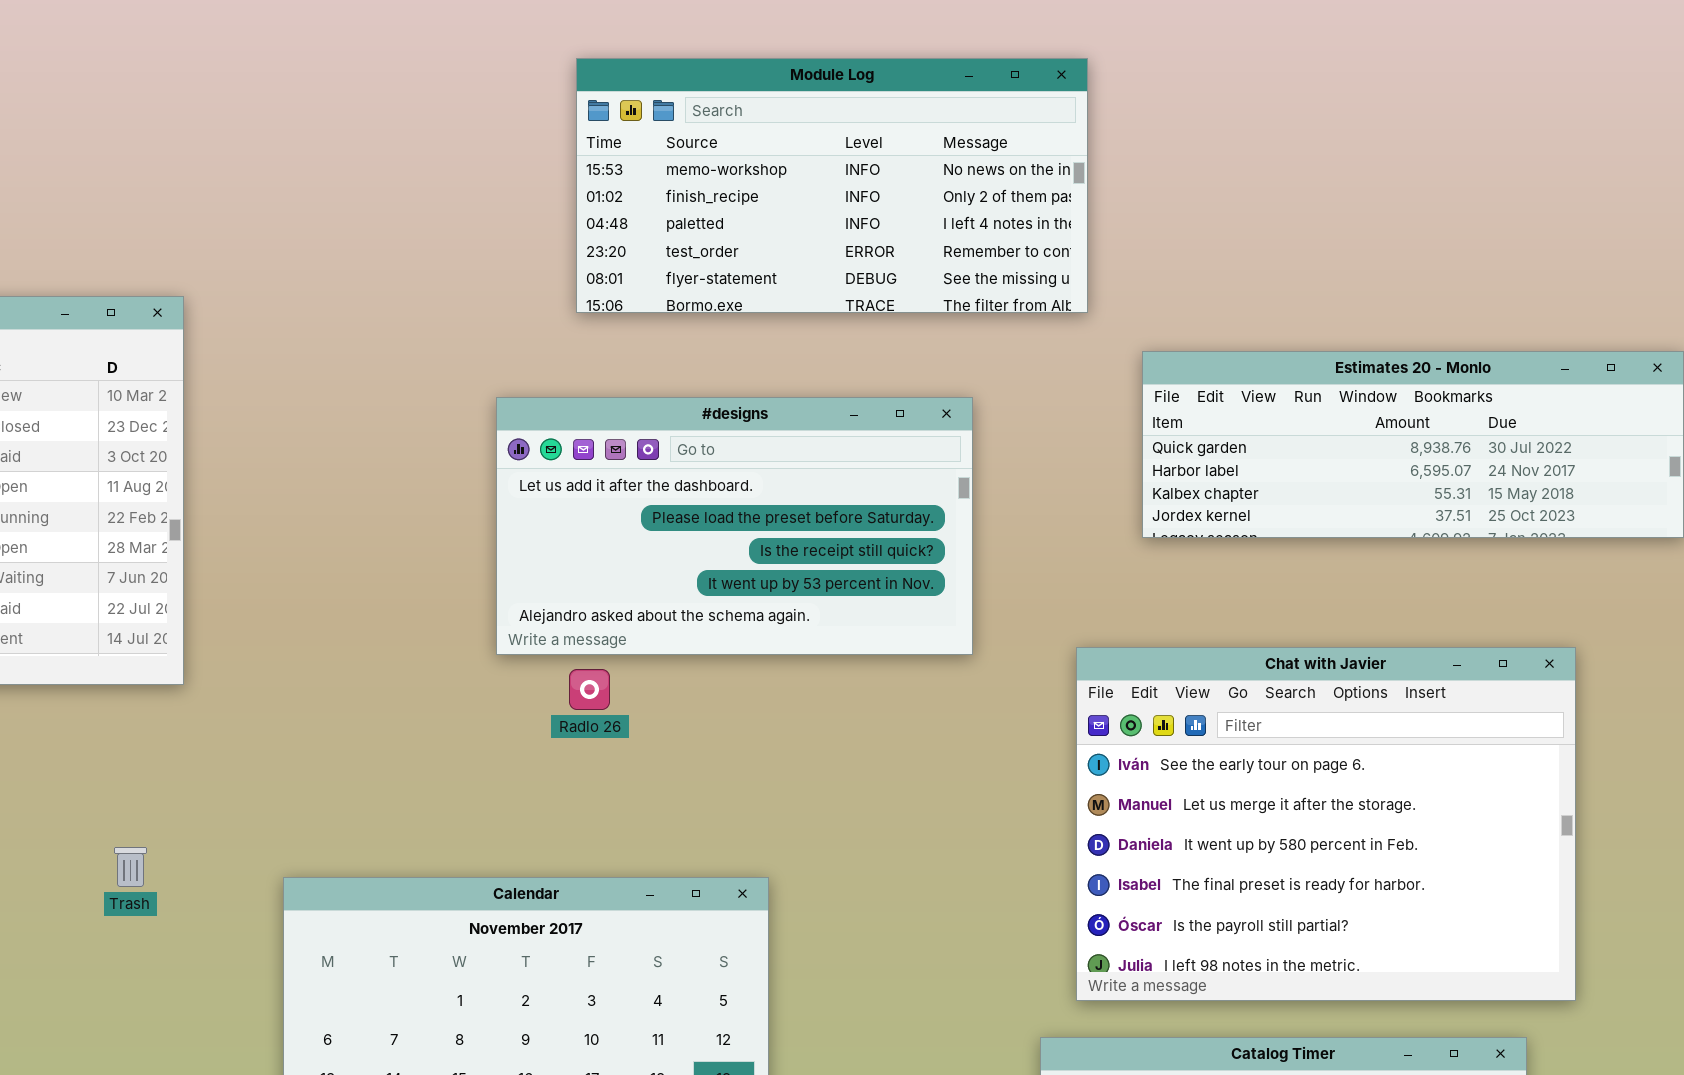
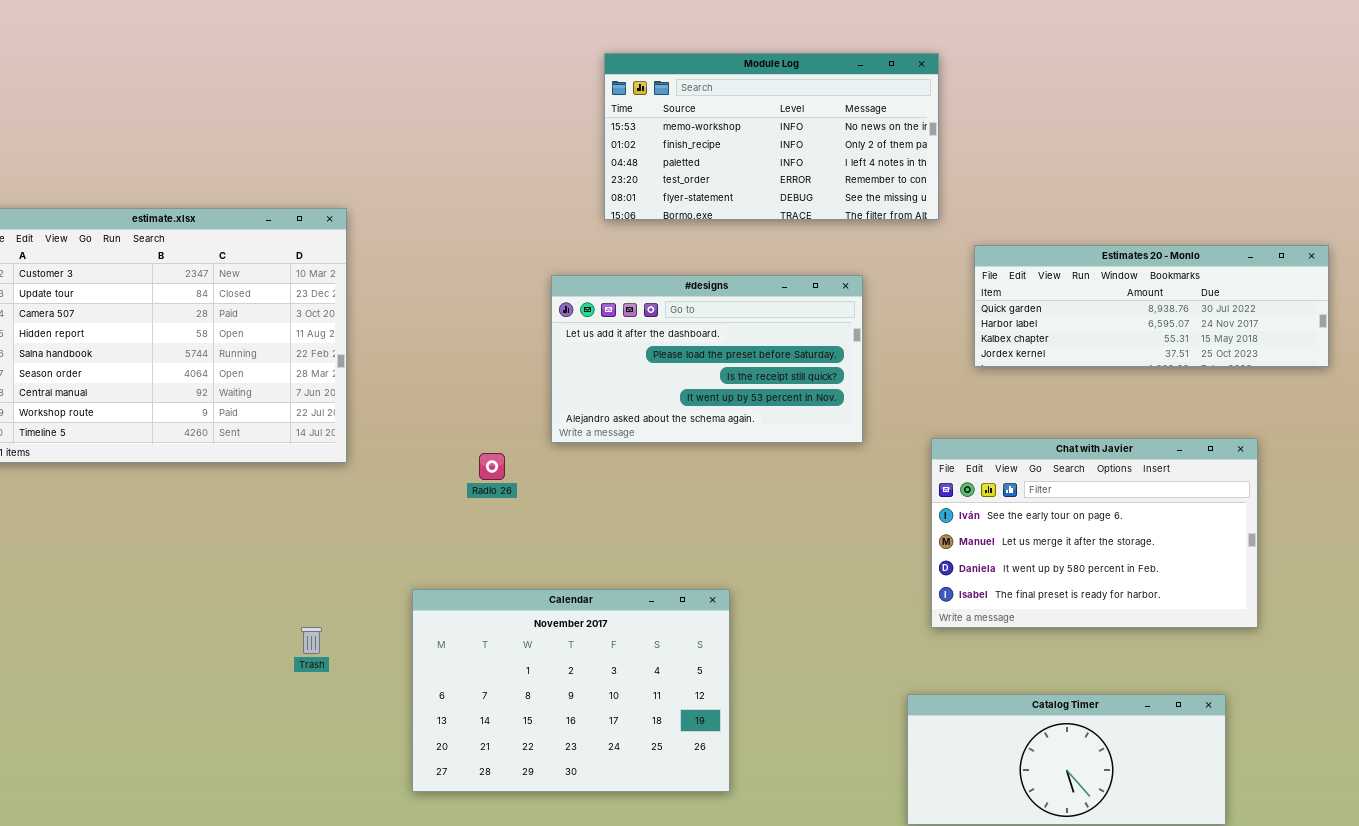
Chat with Javier: [1076,647,1576,1001] -> [931,438,1258,628], resized
Radlo 26: [569,669,610,710] -> [479,453,505,480], moved
Trash: [114,847,147,887] -> [301,627,322,654], moved

